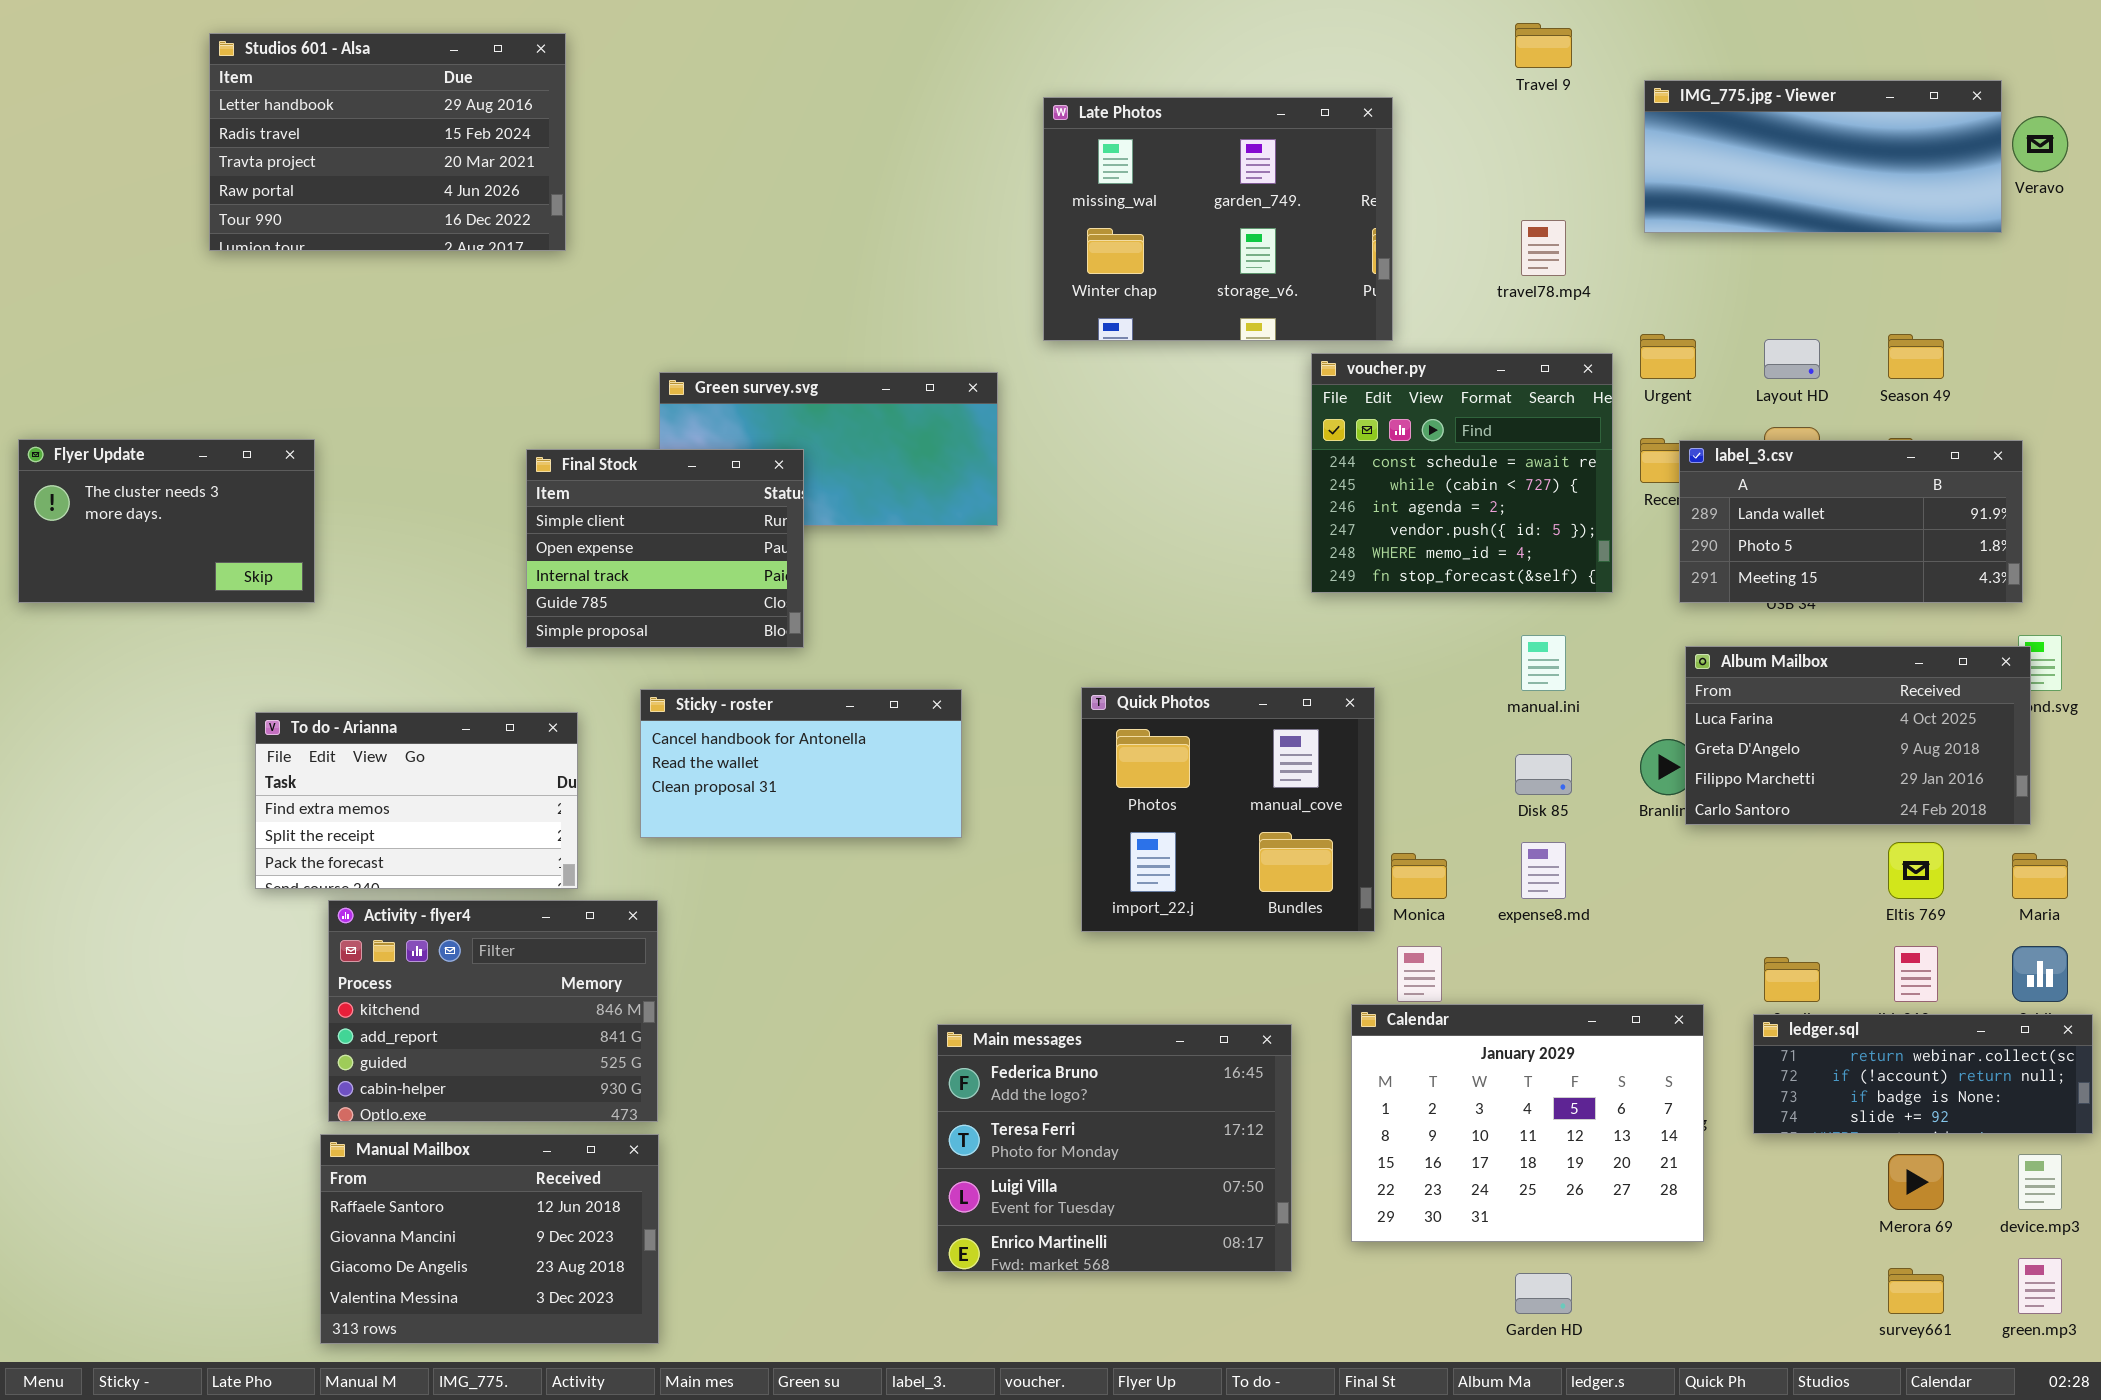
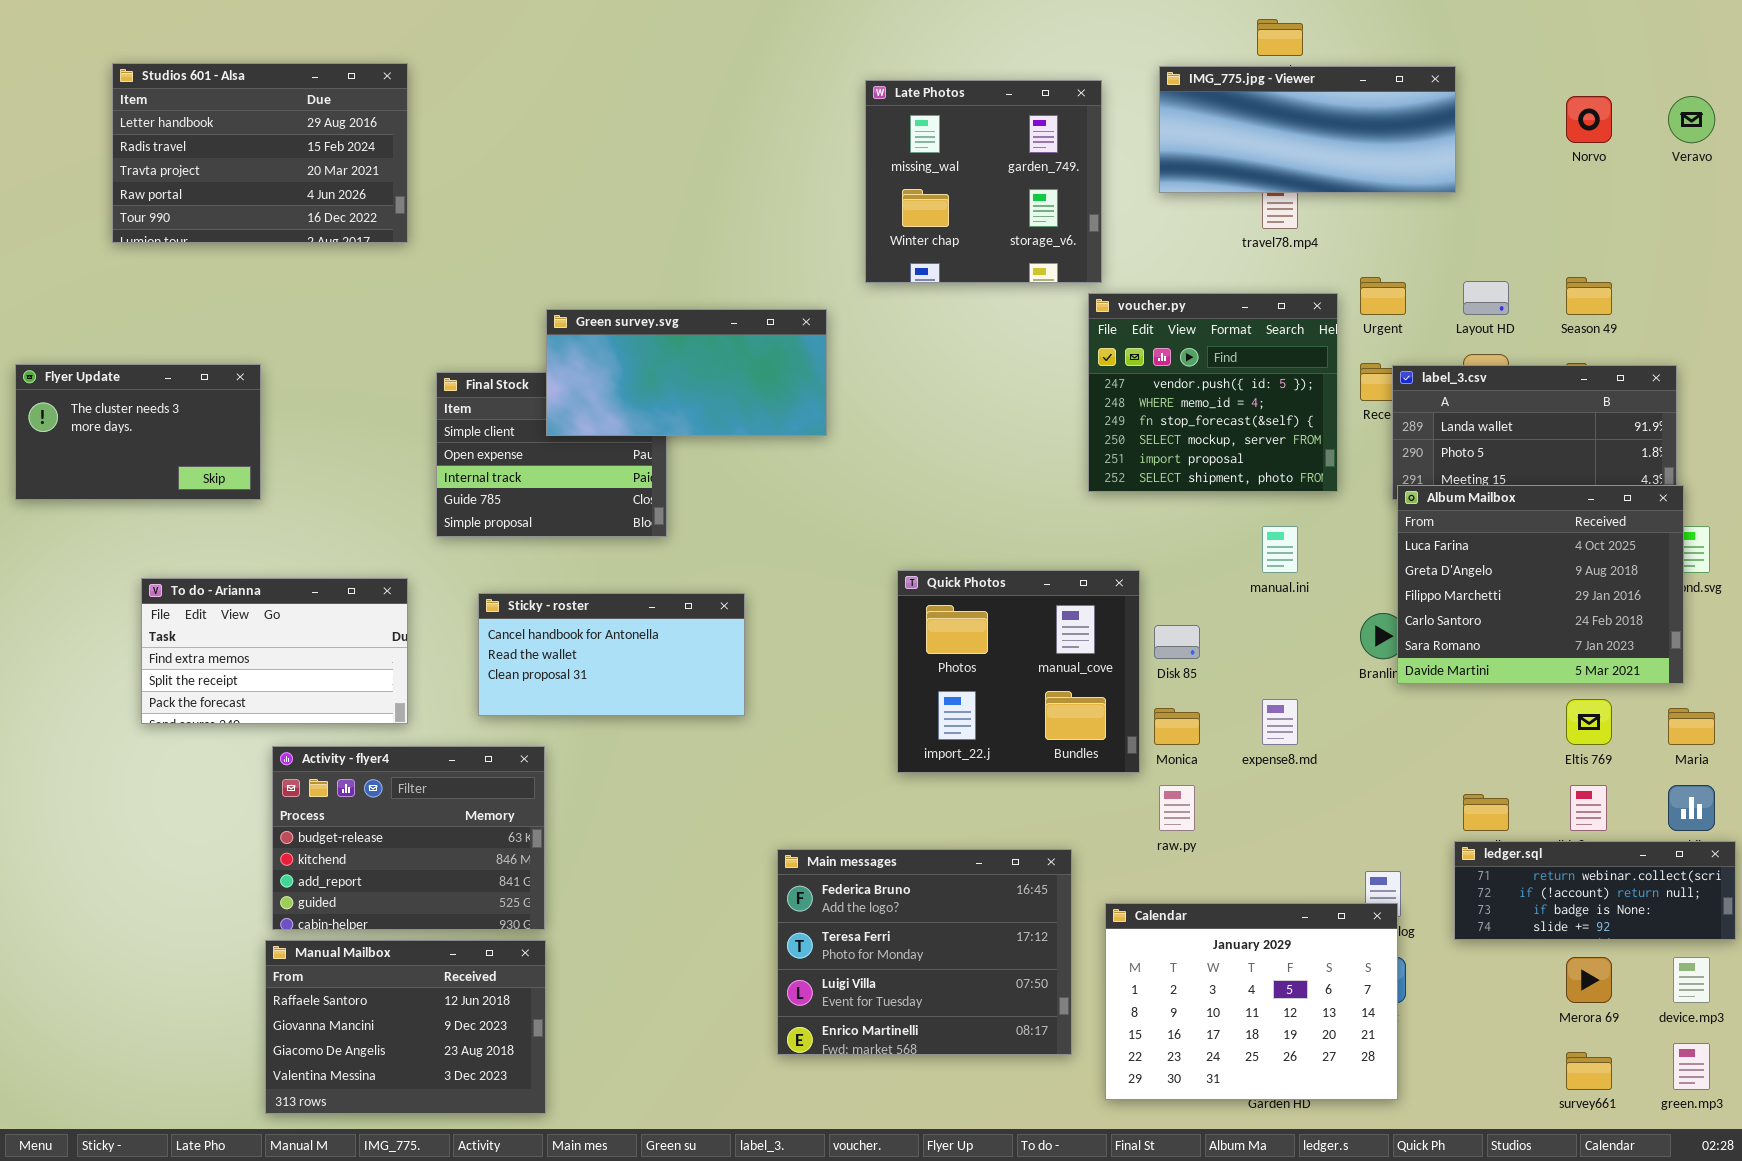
Studios 601 - Alsa: [209,33,566,251] -> [112,63,408,243], moved
IMG_775.jpg - Viewer: [1644,80,2002,233] -> [1159,66,1456,193], moved
Late Photos: [1043,97,1393,341] -> [865,80,1102,283], resized
voucher.py: [1311,353,1613,593] -> [1088,293,1338,492], scrolled down 3 rows
Green survey.svg: [659,372,998,526] -> [546,309,827,436], raised
Album Mailbox: [1685,646,2031,825] -> [1397,485,1684,684], resized
Sticky - roster: [640,689,962,838] -> [478,593,745,716], moved
To do - Arianna: [255,712,578,889] -> [141,578,408,724], moved
Disk 85: [1515,754,1572,795] -> [1154,625,1200,659], moved
Activity - flyer4: [328,900,658,1122] -> [272,746,545,930], scrolled up 1 row
Calendar: [1351,1004,1704,1242] -> [1105,903,1398,1100], moved

